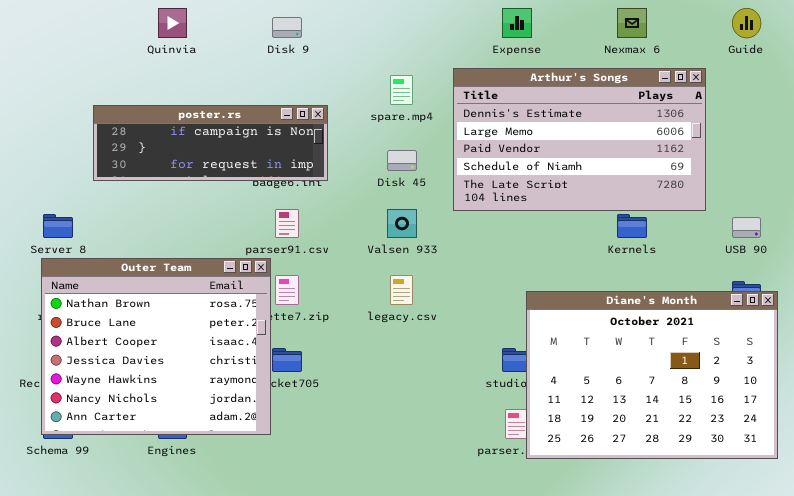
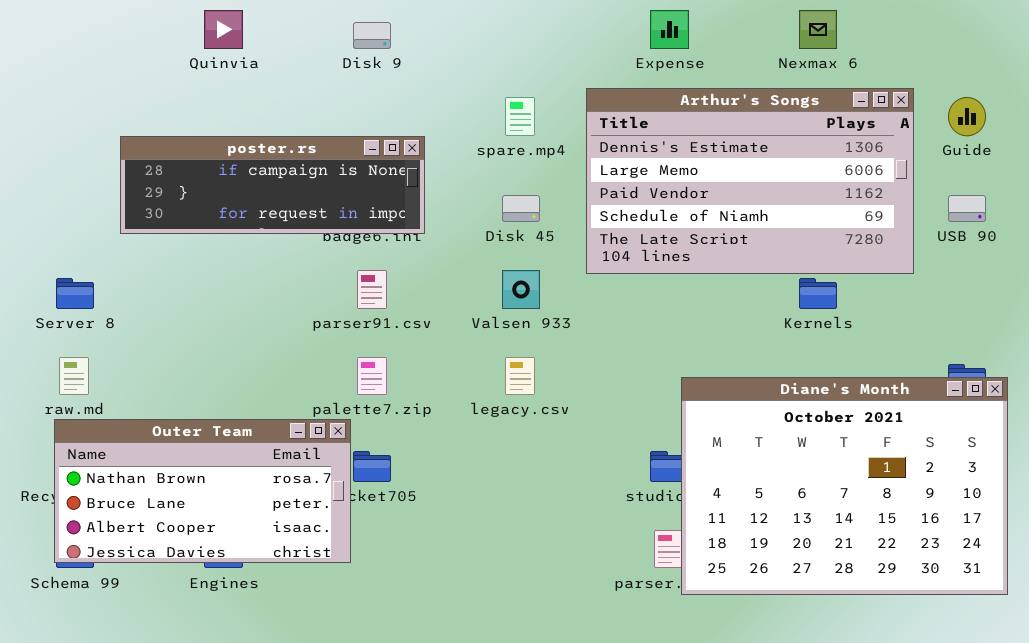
Guide: [732,8,761,38] -> [948,97,986,136], moved
USB 90: [732,217,761,238] -> [948,195,986,222], moved
Outer Team: [41,258,271,435] -> [54,419,351,563], resized

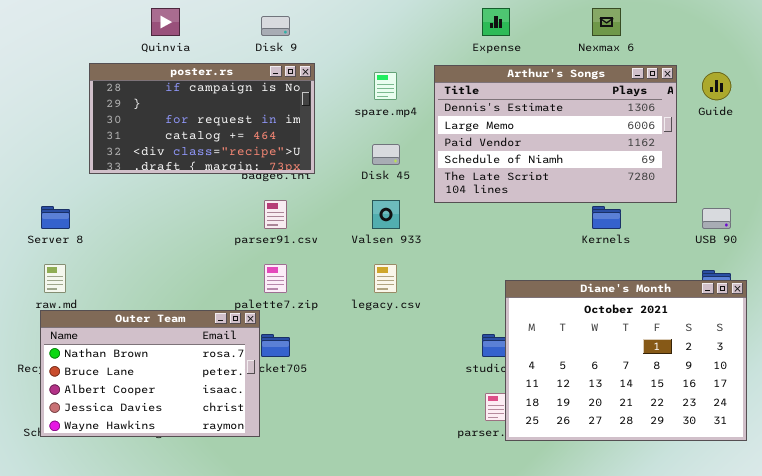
poster.rs: [120,136,425,234] -> [89,63,315,174], resized
USB 90: [948,195,986,222] -> [702,208,731,229], moved
Outer Team: [54,419,351,563] -> [40,310,260,437], resized

